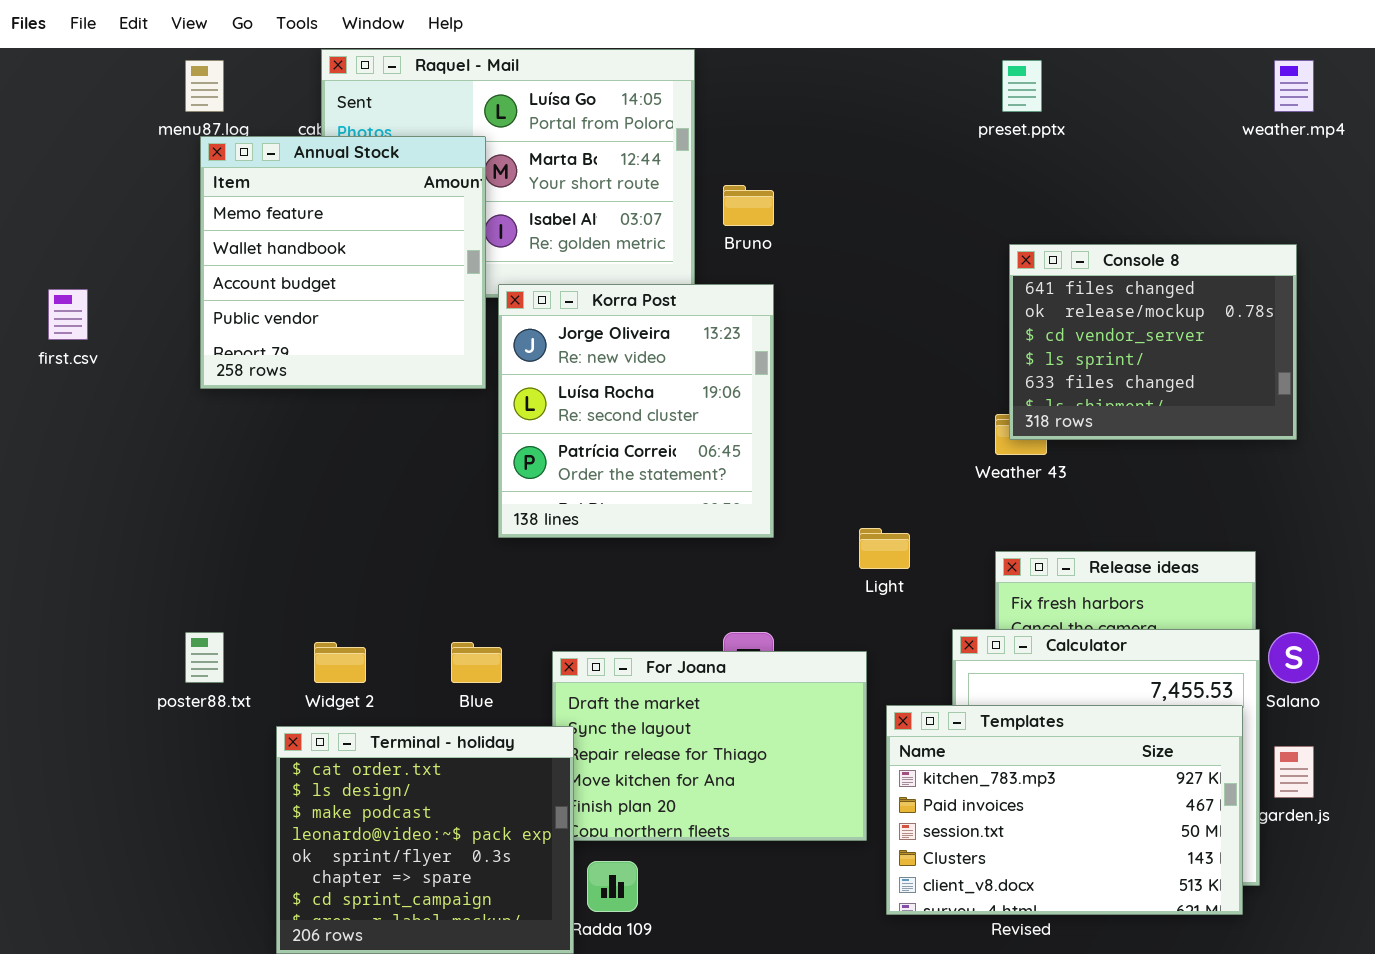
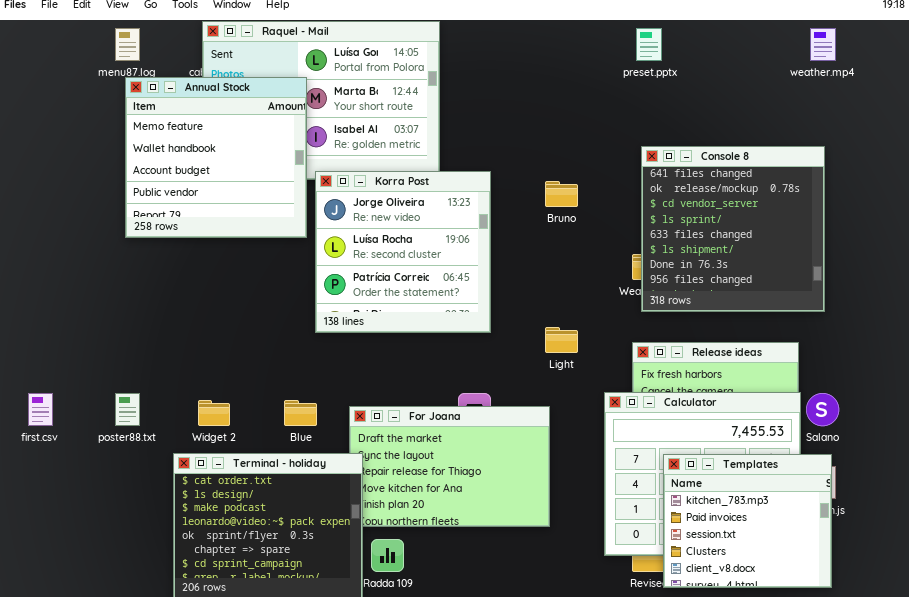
Bruno: [723,185,774,226] -> [545,181,578,207], moved
Console 8: [1009,244,1297,440] -> [641,146,825,312], resized
first.csv: [48,289,88,340] -> [28,393,53,426], moved
Templates: [886,705,1243,915] -> [663,454,832,588], moved, resized

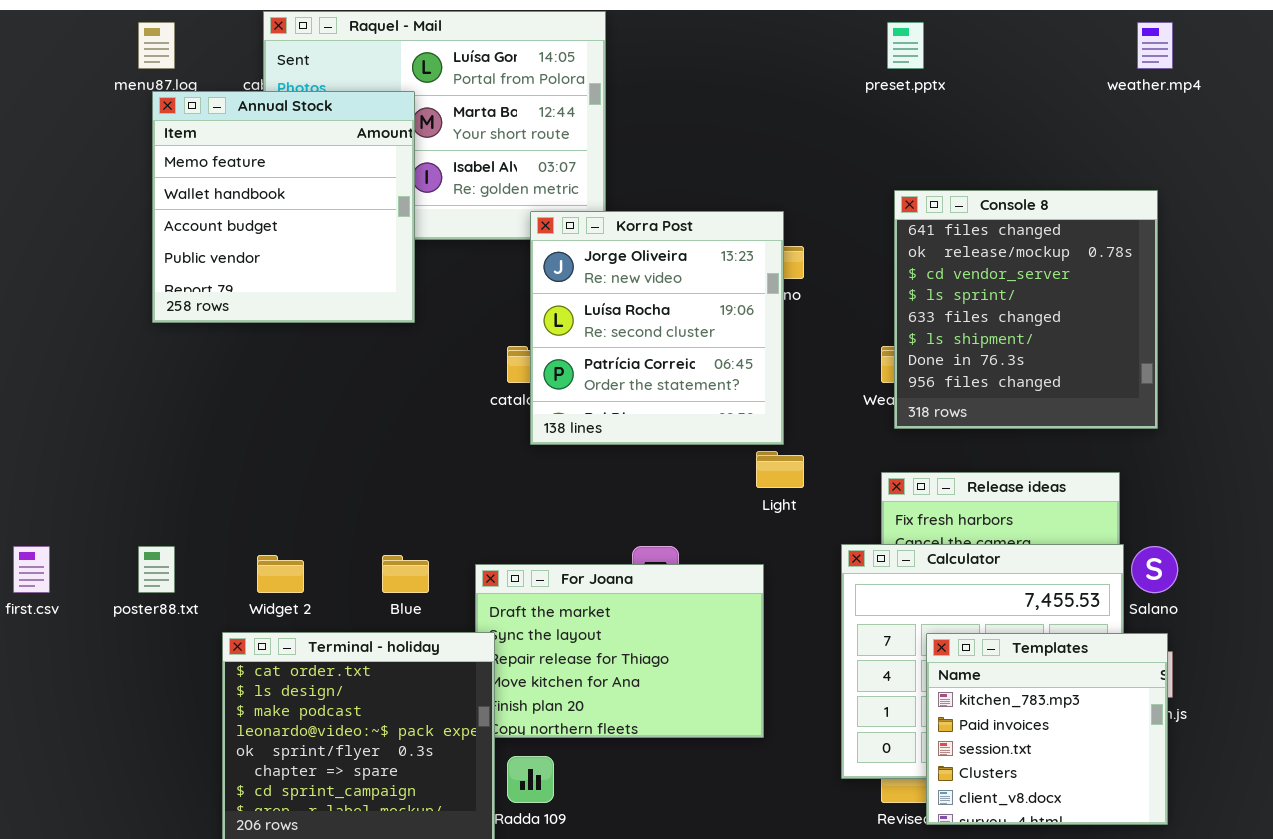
Korra Post: [315,171,491,333] -> [530,211,784,445], moved

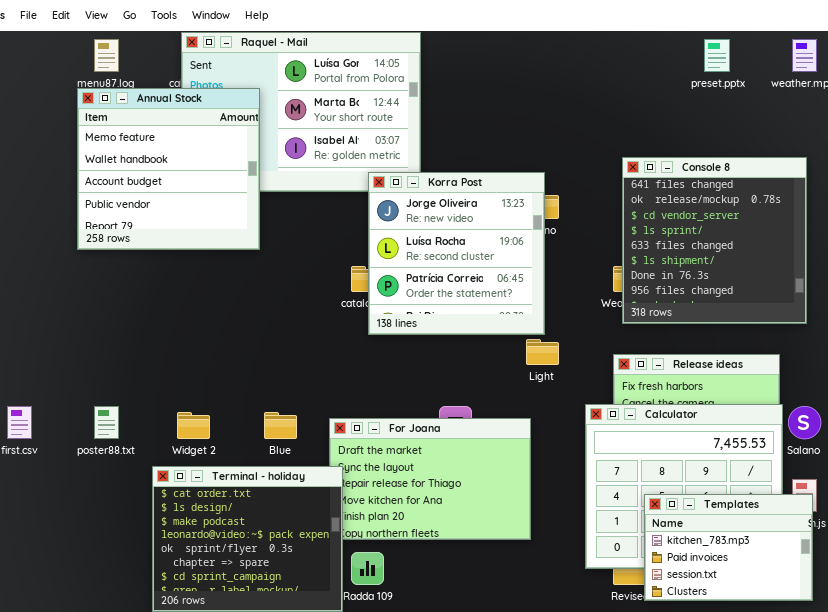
preset.pptx: [887,22,924,69] -> [704,39,730,72], moved
Annual Stock: [152,91,415,323] -> [77,88,260,250], moved
Templates: [926,633,1168,825] -> [644,494,813,601], resized

